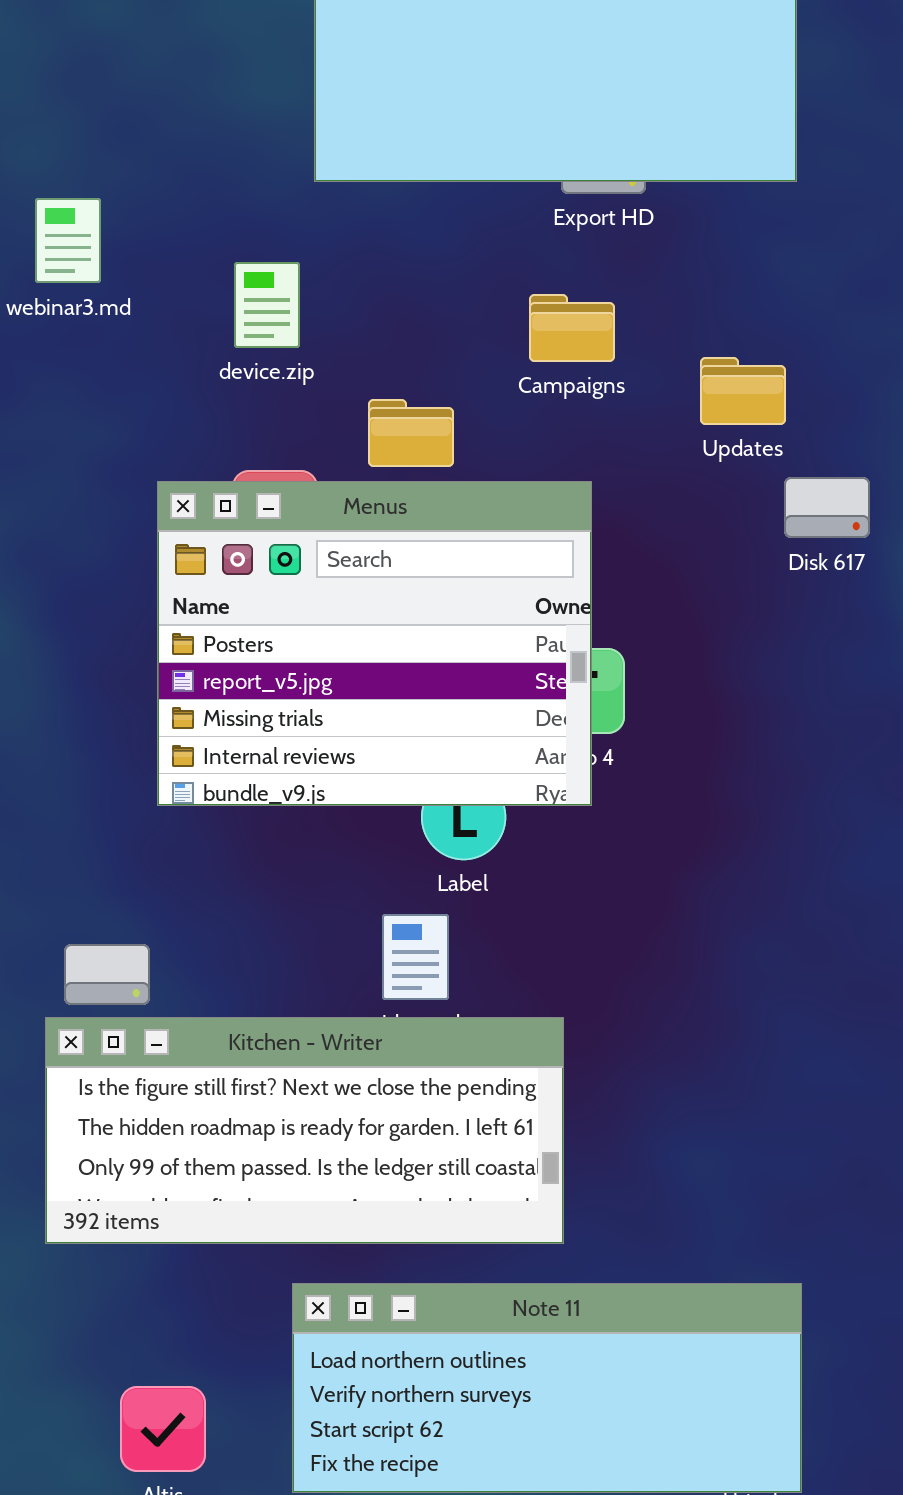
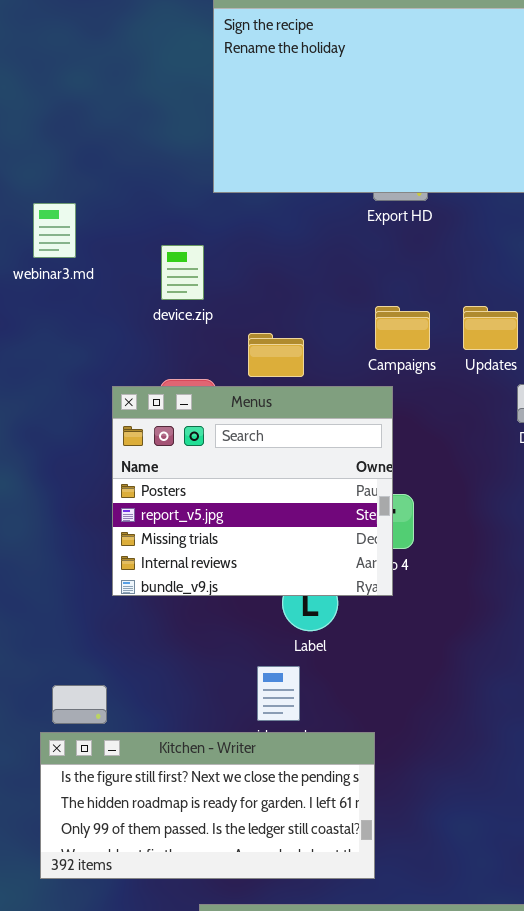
Campaigns: [529,294,615,362] -> [375,306,430,350], moved

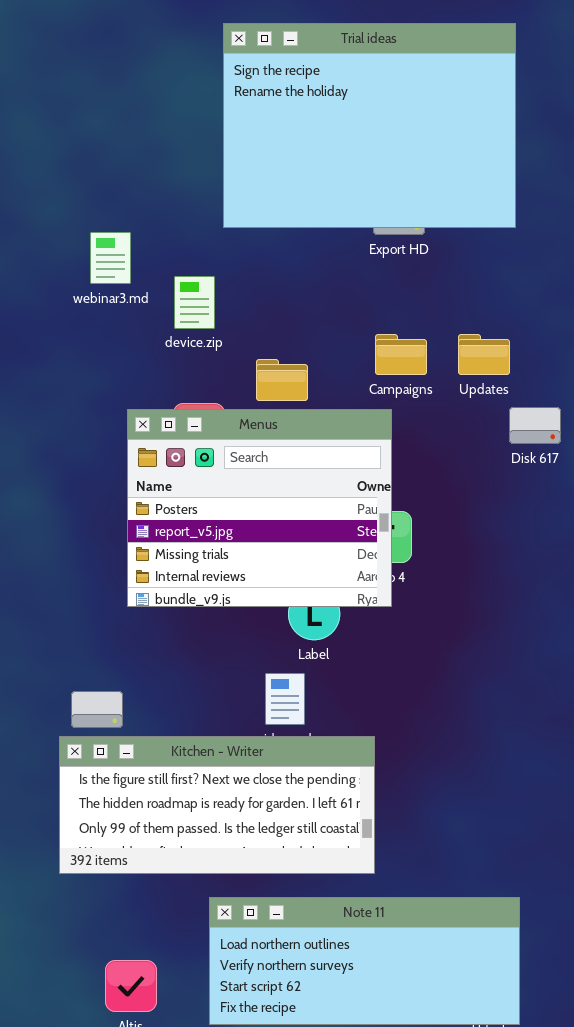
webinar3.md: [33,203,76,258] -> [90,232,131,284], moved

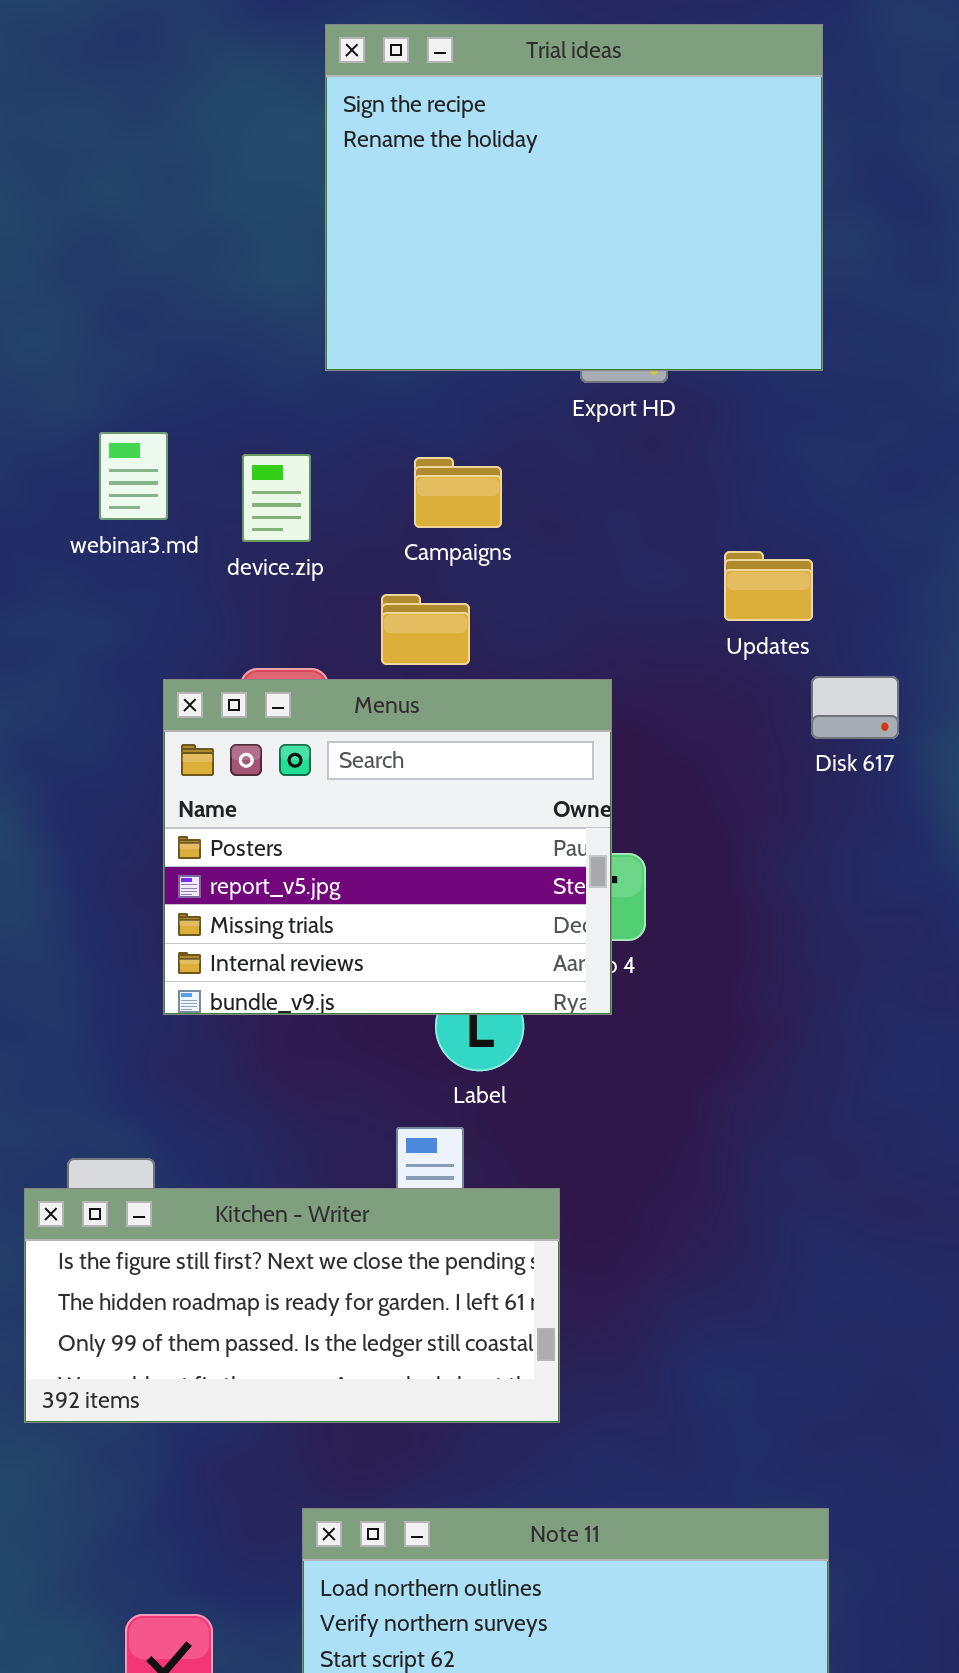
webinar3.md: [90,232,131,284] -> [99,432,168,520], moved
Campaigns: [375,334,427,375] -> [414,457,502,528], moved
Kitchen - Writer: [59,736,375,874] -> [24,1188,560,1423], moved

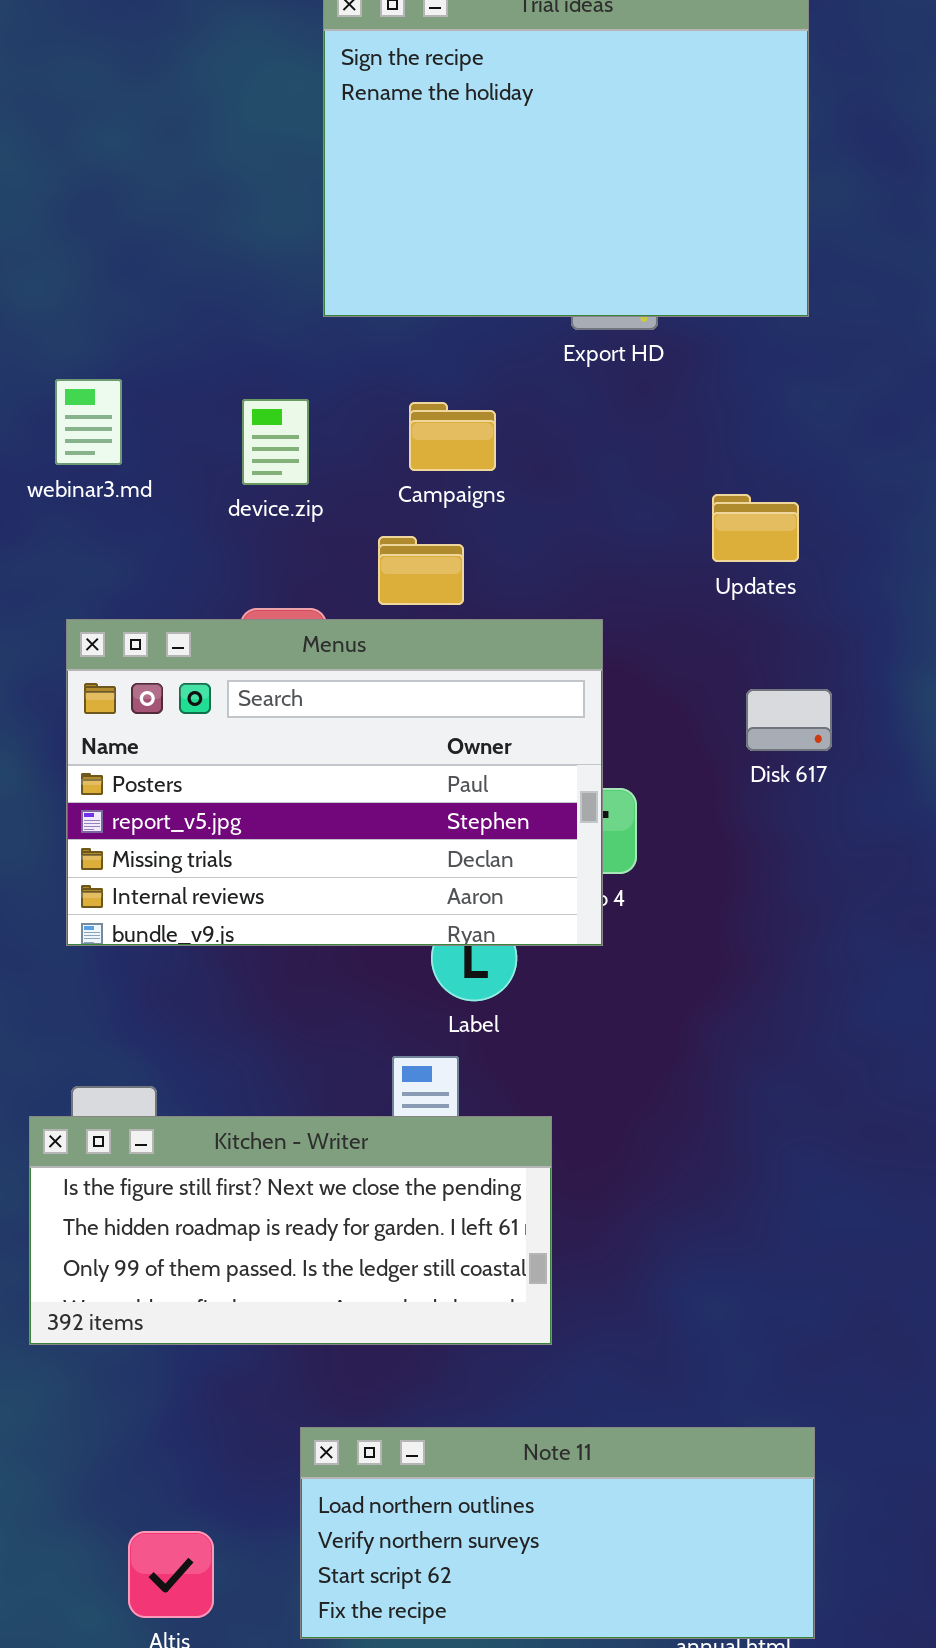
webinar3.md: [99,432,168,520] -> [55,379,122,465], moved
Disk 617: [811,676,899,739] -> [746,689,832,751], moved
Menus: [163,679,612,1015] -> [66,619,603,946], resized

